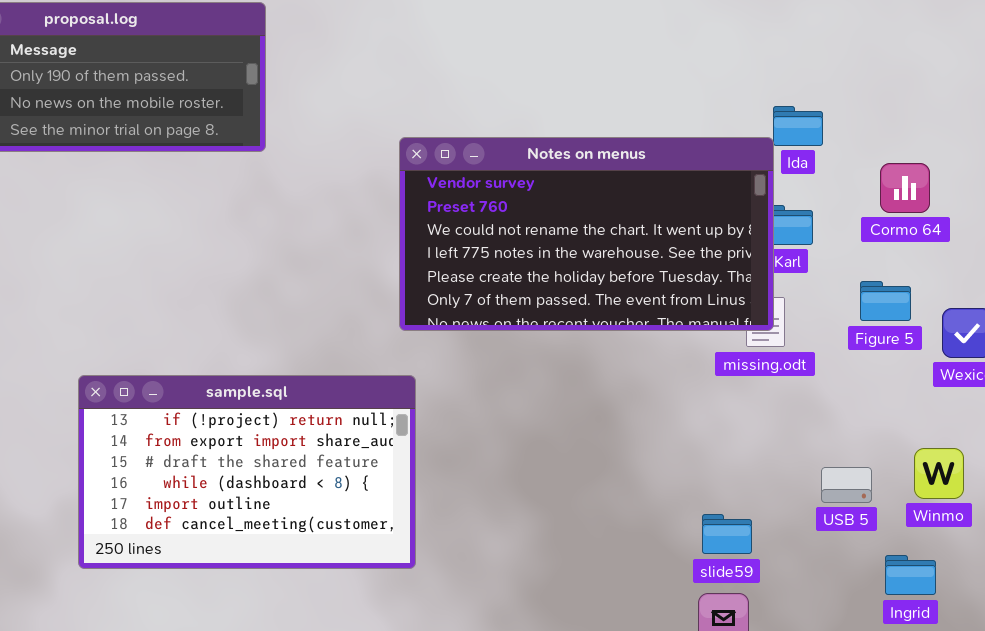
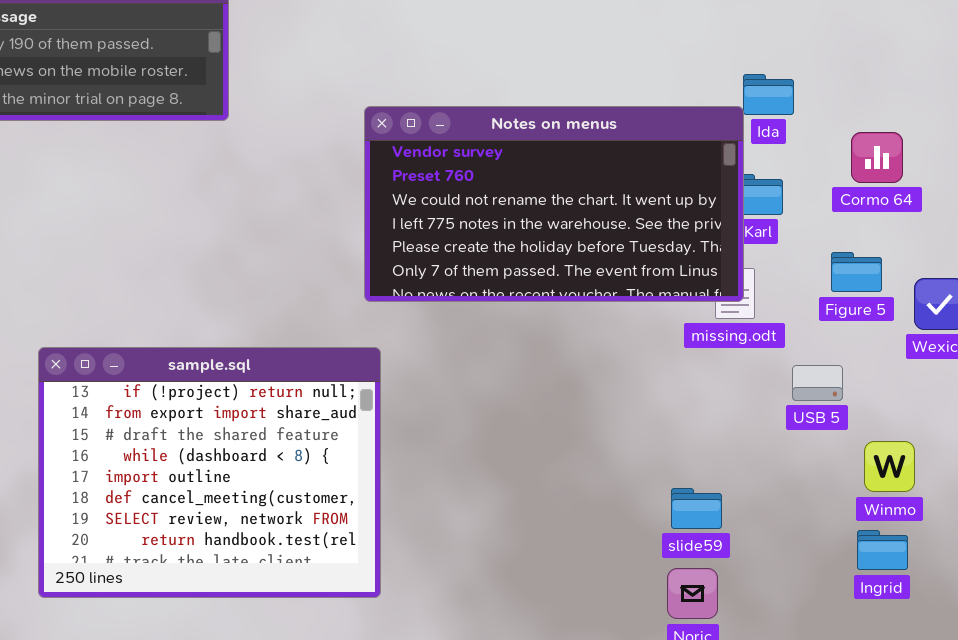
sample.sql: [78,375,416,569] -> [38,347,381,598], resized
Winmo: [914,448,964,499] -> [864,441,915,492], moved
USB 5: [821,467,872,503] -> [792,365,843,401], moved

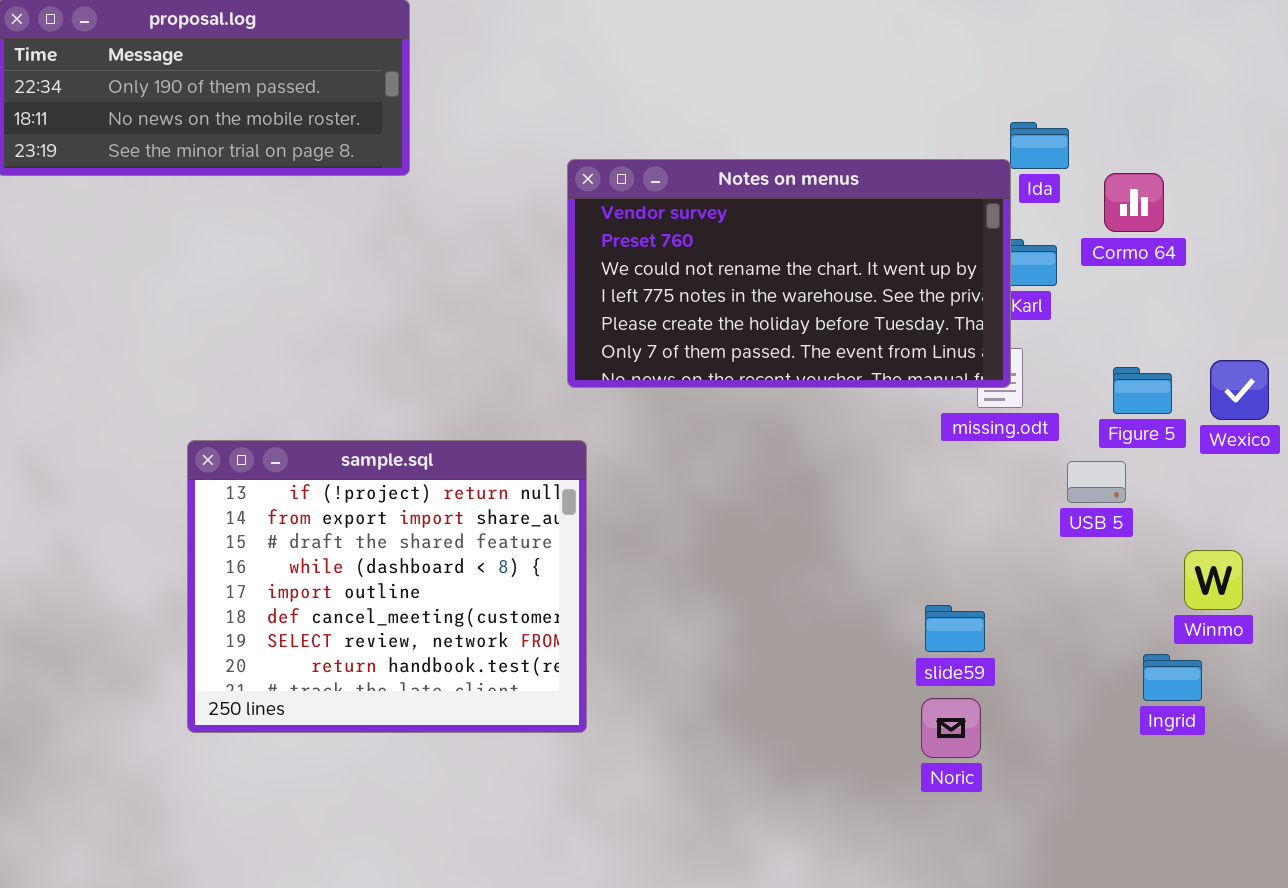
Cormo 64: [851,132,903,183] -> [1104,173,1164,232], moved
Figure 5: [831,252,882,292] -> [1113,367,1172,414], moved
Winmo: [864,441,915,492] -> [1184,550,1243,610], moved

